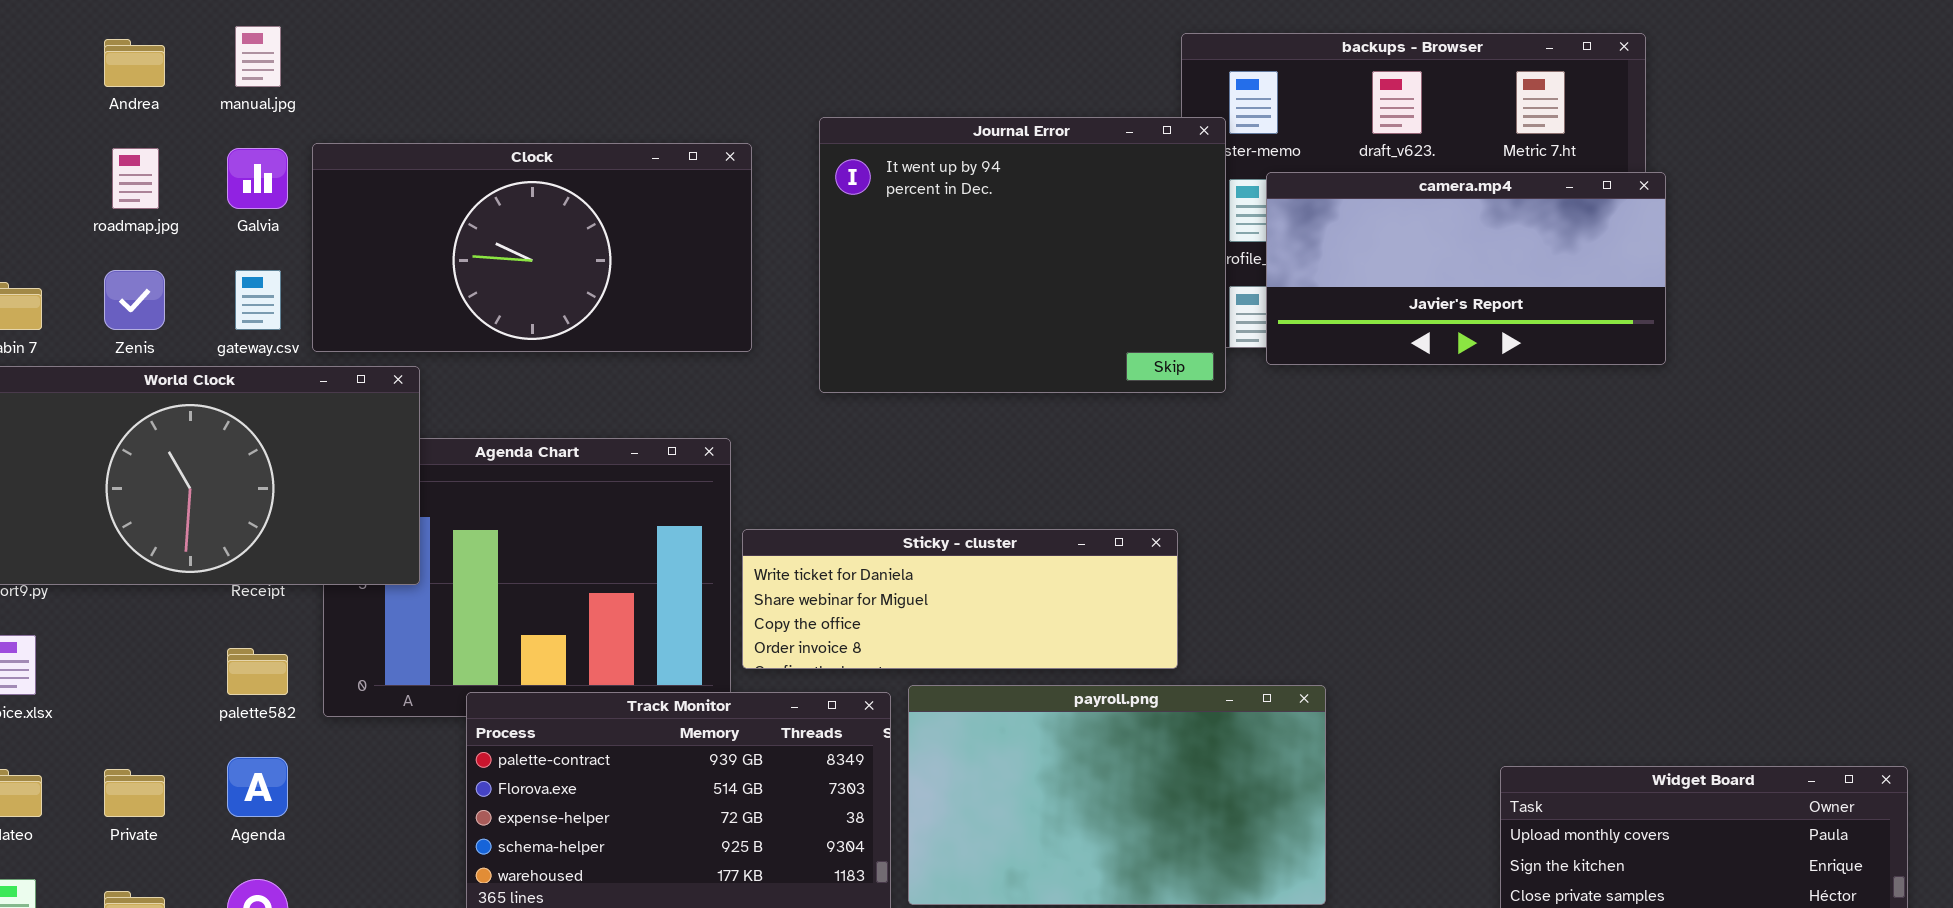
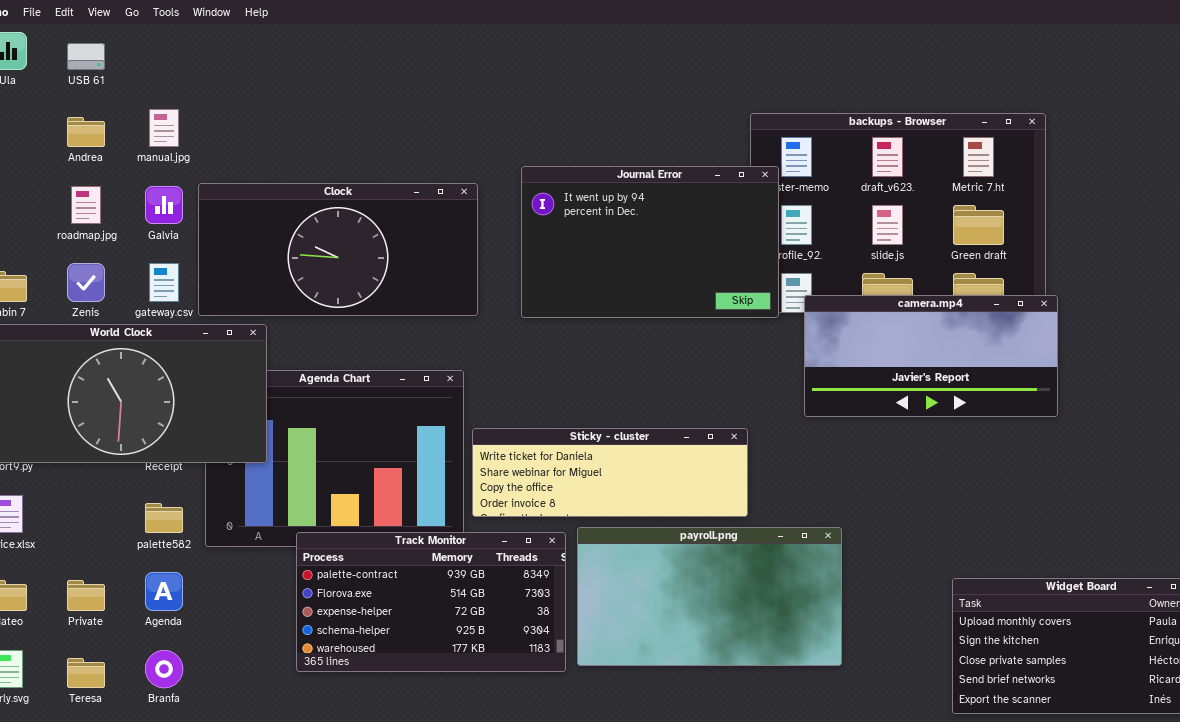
Journal Error: [819,117,1226,393] -> [521,166,779,318], resized
camera.mp4: [1266,172,1666,365] -> [804,295,1058,417], moved

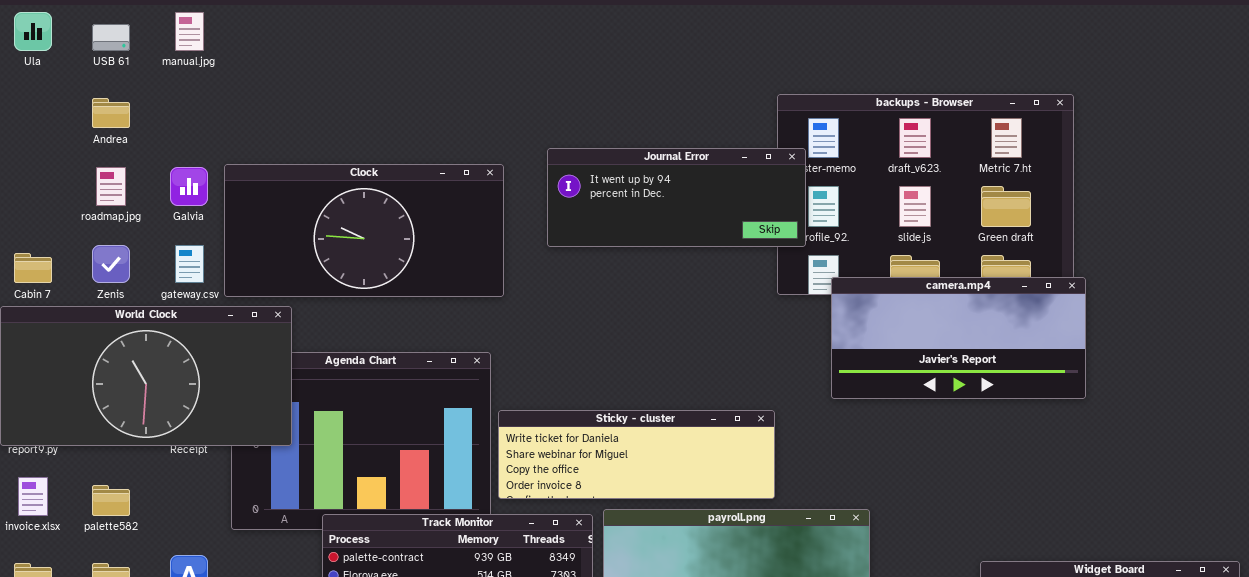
manual.jpg: [149,109,179,147] -> [175,12,204,51], moved
Journal Error: [521,166,779,318] -> [547,148,806,247], resized
palette582: [145,503,183,533] -> [92,485,130,516], moved

